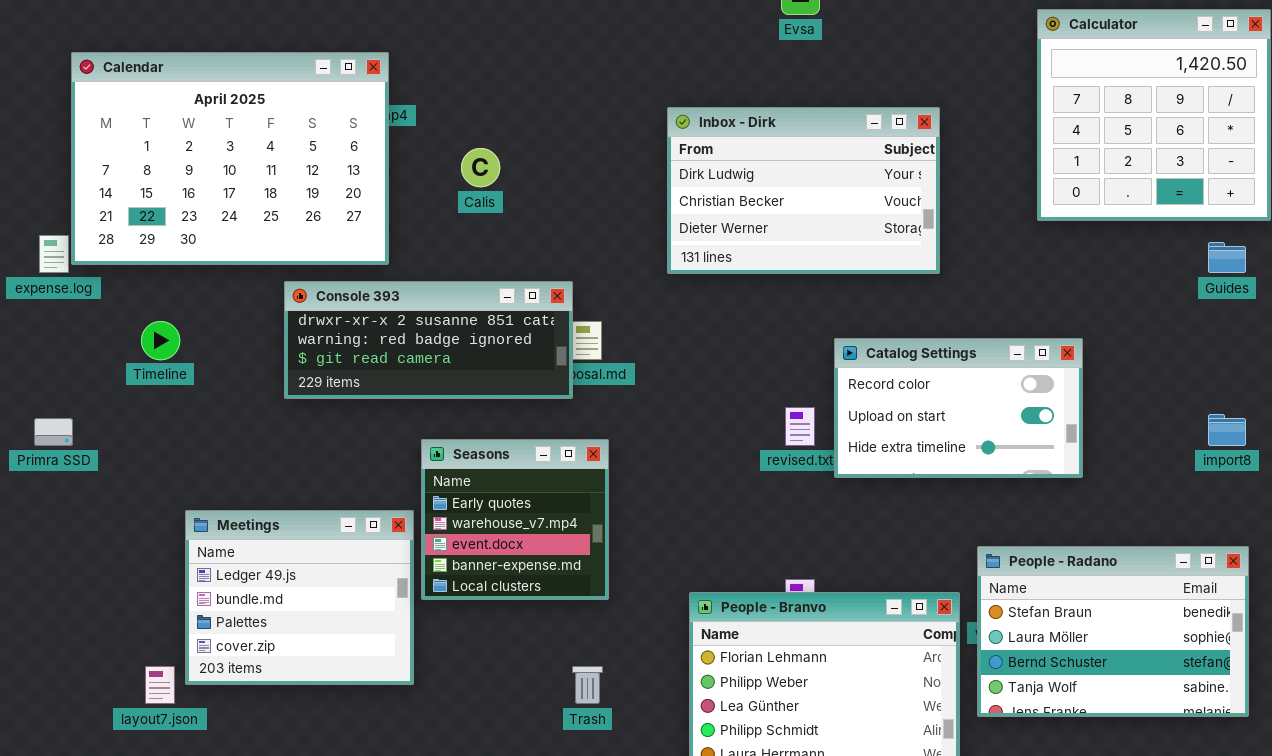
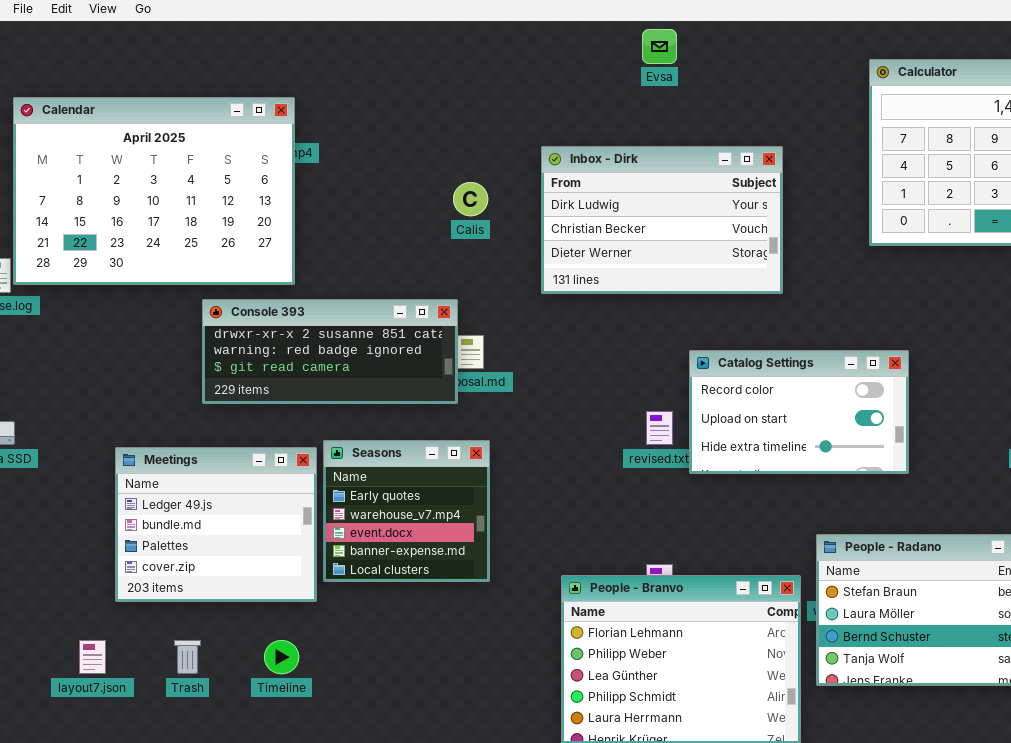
Calis: [461,148,500,187] -> [453,182,488,216], moved
Timeline: [141,321,180,360] -> [264,640,299,674], moved
Meetings: [185,510,414,685] -> [115,447,317,602], moved
Trash: [572,666,603,704] -> [174,640,201,674], moved

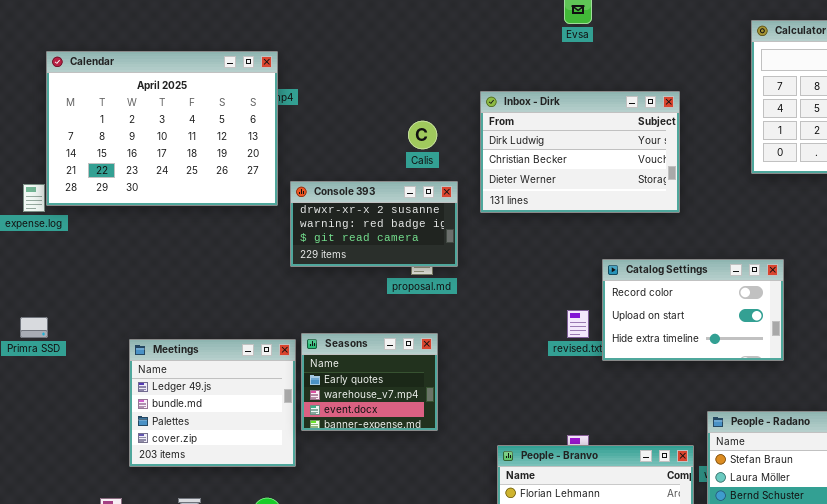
Console 393: [202,299,458,404] -> [290,181,458,267], moved, resized
Seasons: [323,440,490,582] -> [301,333,438,431], resized

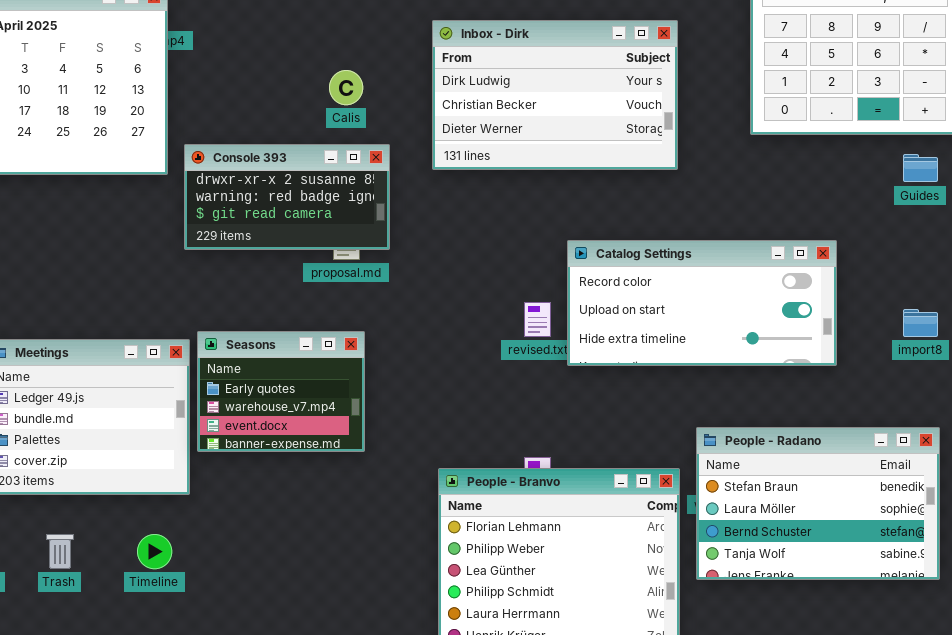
Inbox - Dirk: [480,91,680,213] -> [432,20,678,170], moved
Catalog Settings: [602,259,784,361] -> [567,240,837,366], resized

